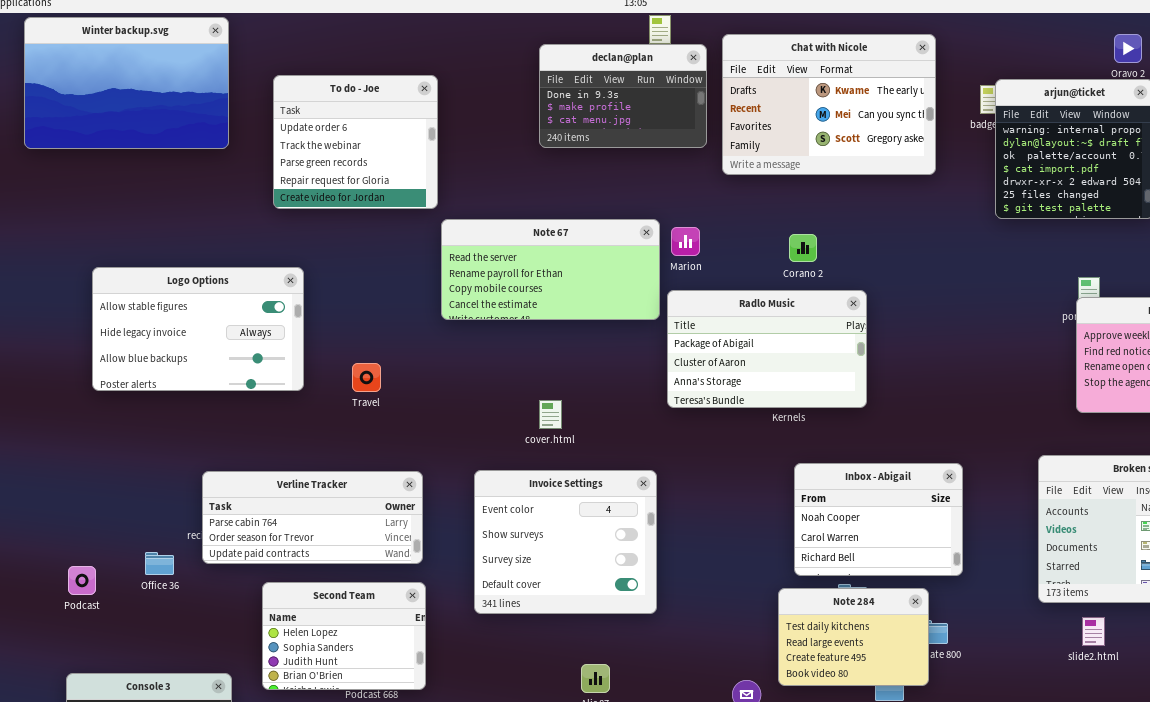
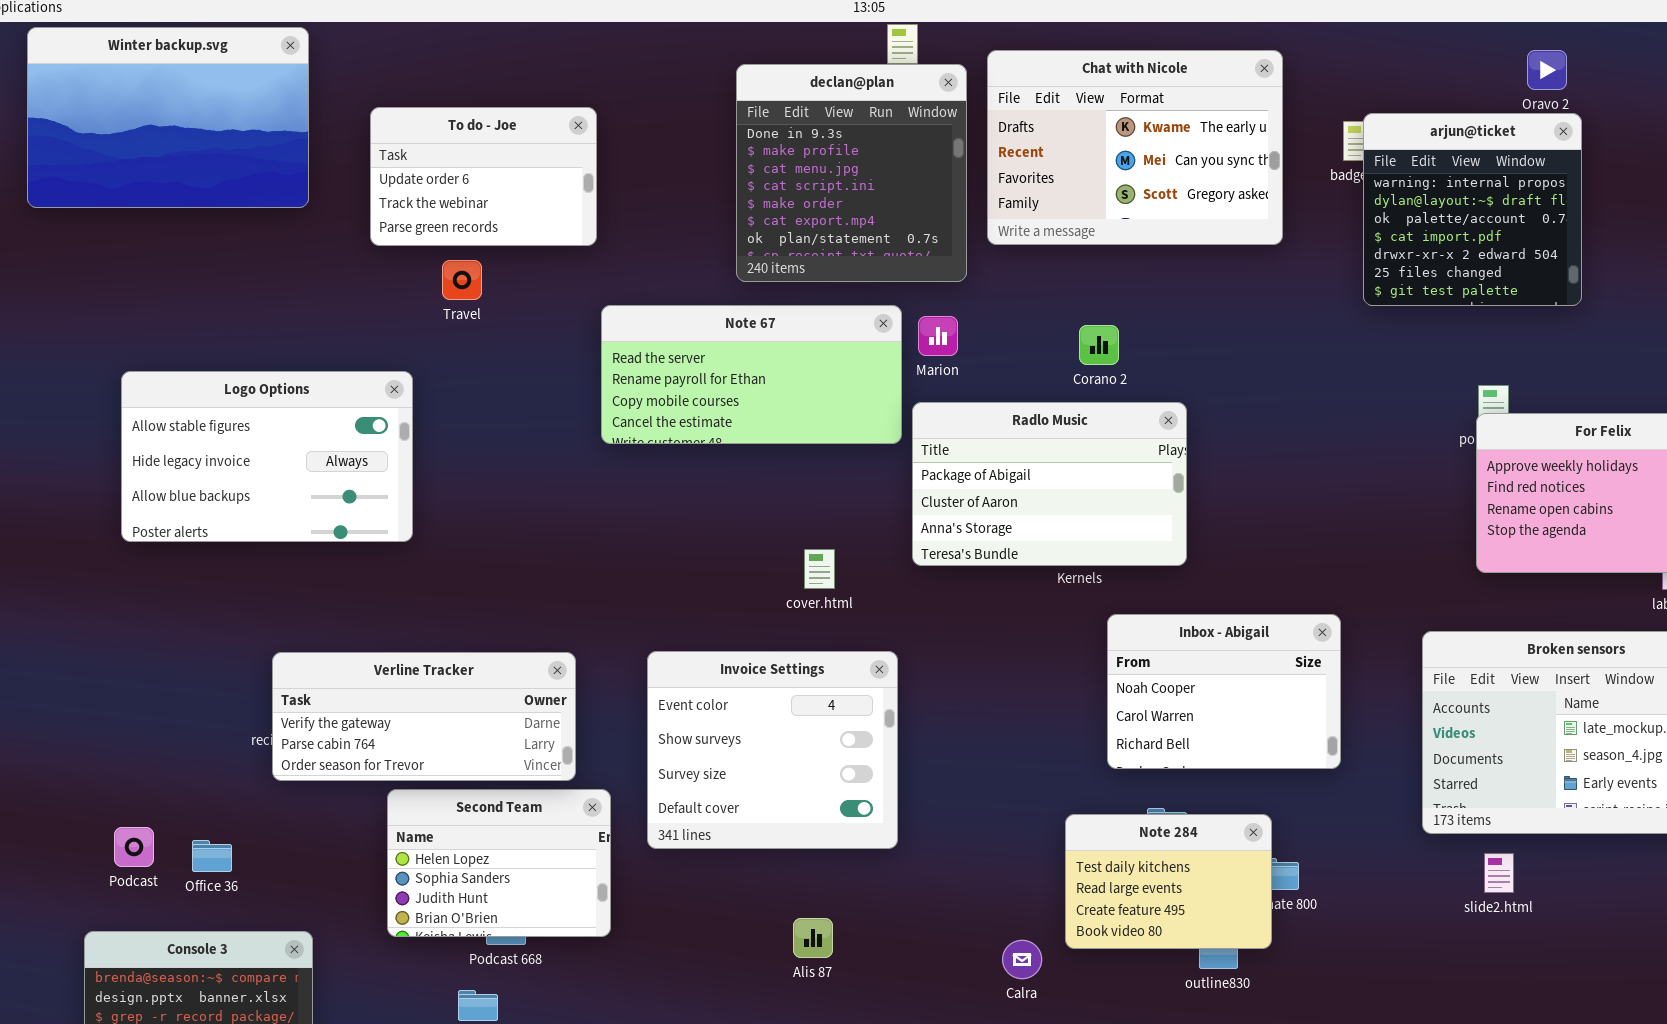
declan@plan: [539,44,707,148] -> [736,64,967,282], resized
To do - Joe: [273,75,438,209] -> [370,107,597,246], resized
Travel: [352,363,381,392] -> [442,260,482,300], moved
cover.html: [539,400,562,429] -> [804,549,835,589], moved
Inbox - Abigail: [794,463,963,576] -> [1107,614,1341,769], moved
Verline Tracker: [202,471,423,564] -> [272,652,576,781], scrolled up 1 row
Office 36: [145,552,174,575] -> [192,840,232,872], moved
Podcast: [68,566,96,595] -> [114,827,154,867], moved
Second Team: [262,582,426,690] -> [387,789,611,937], moved

